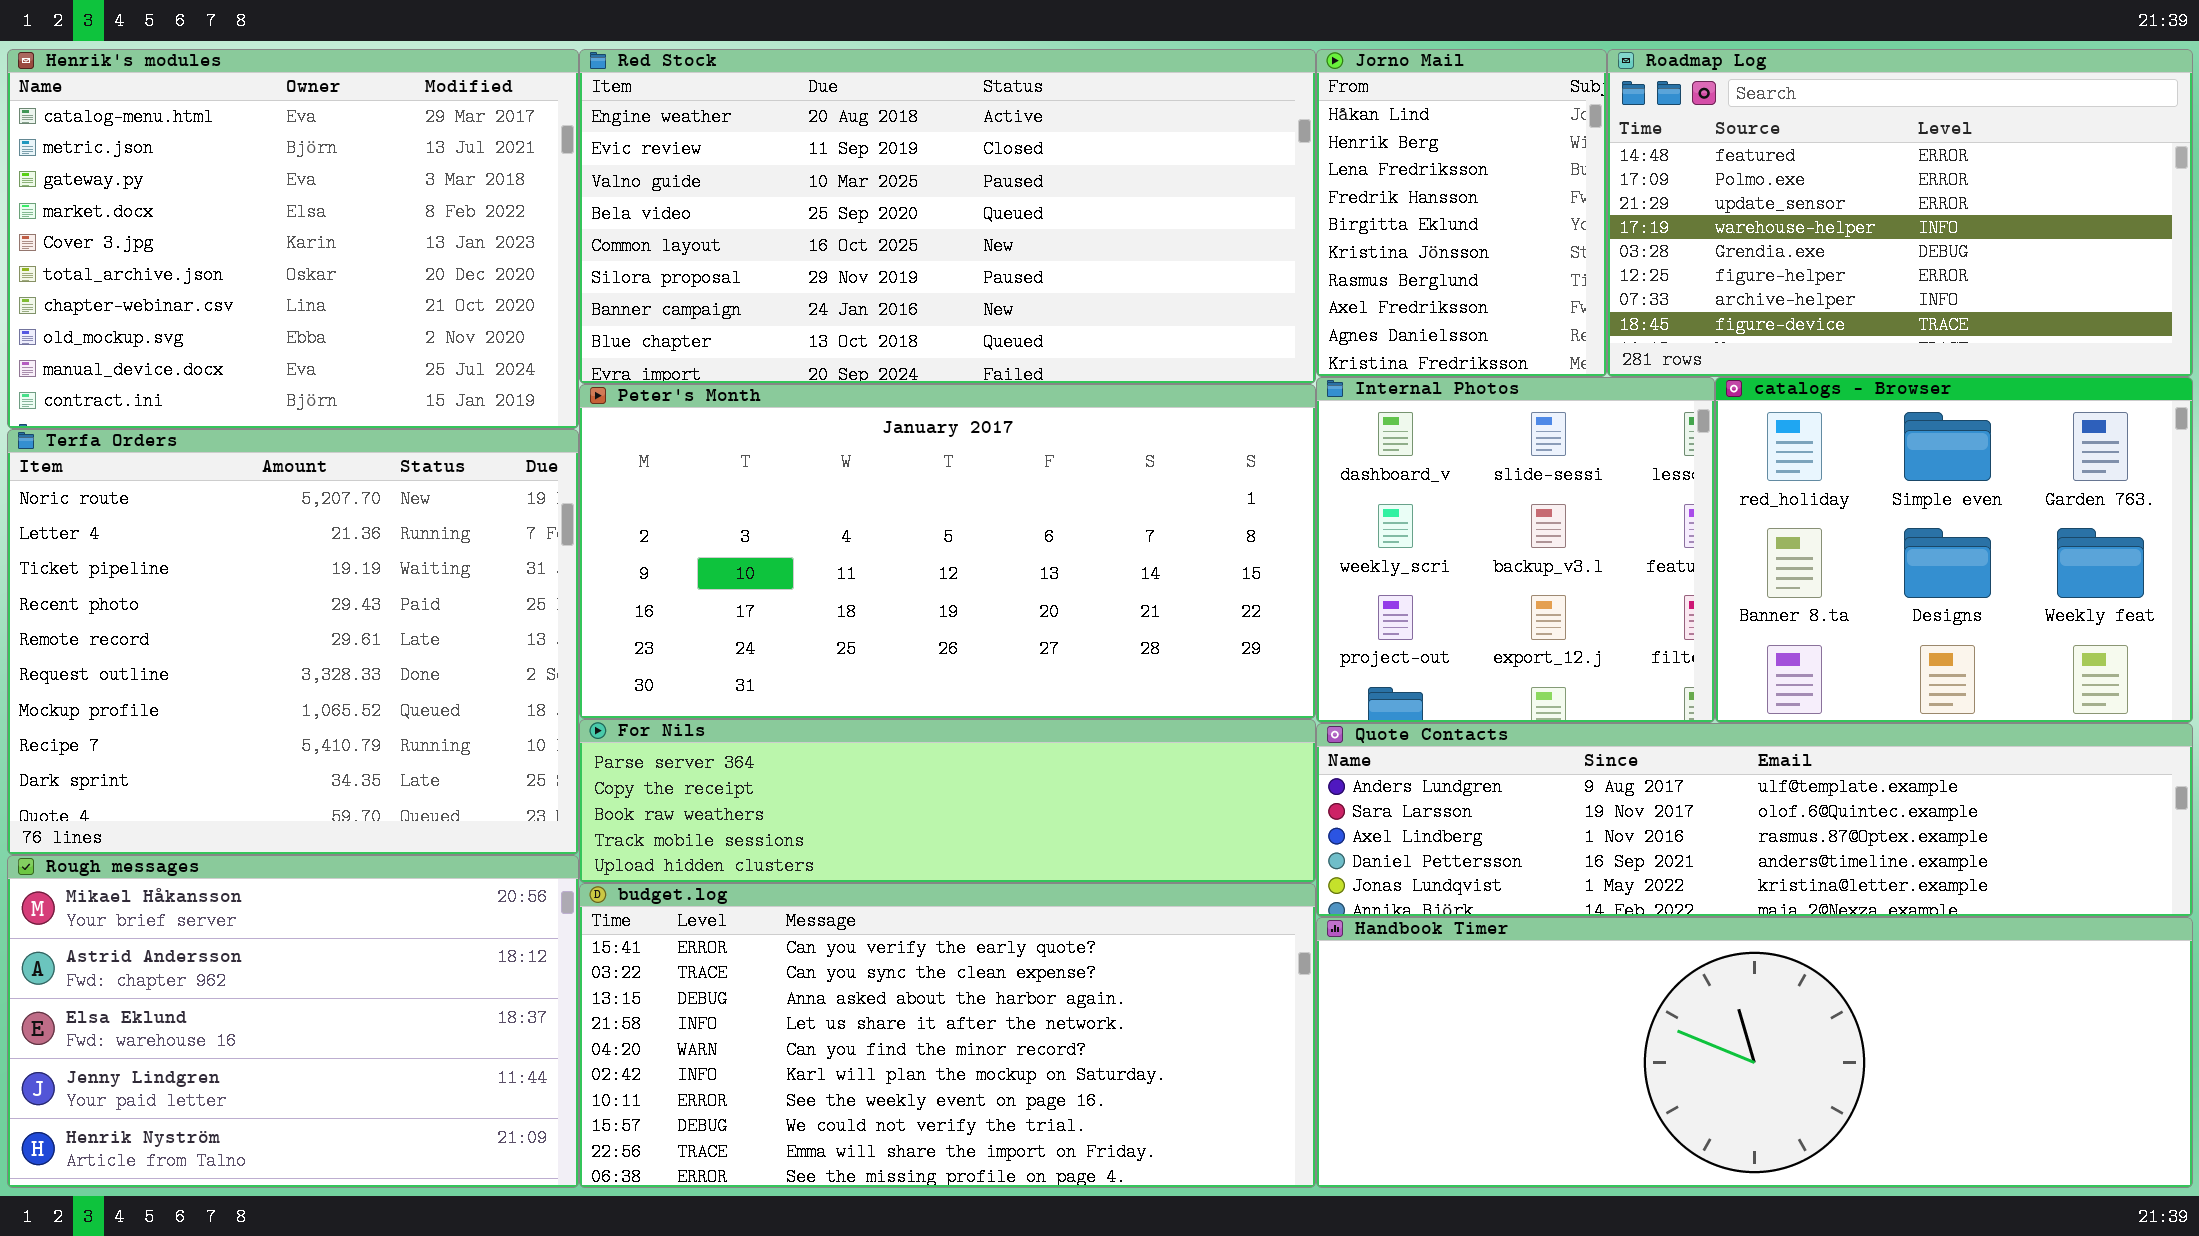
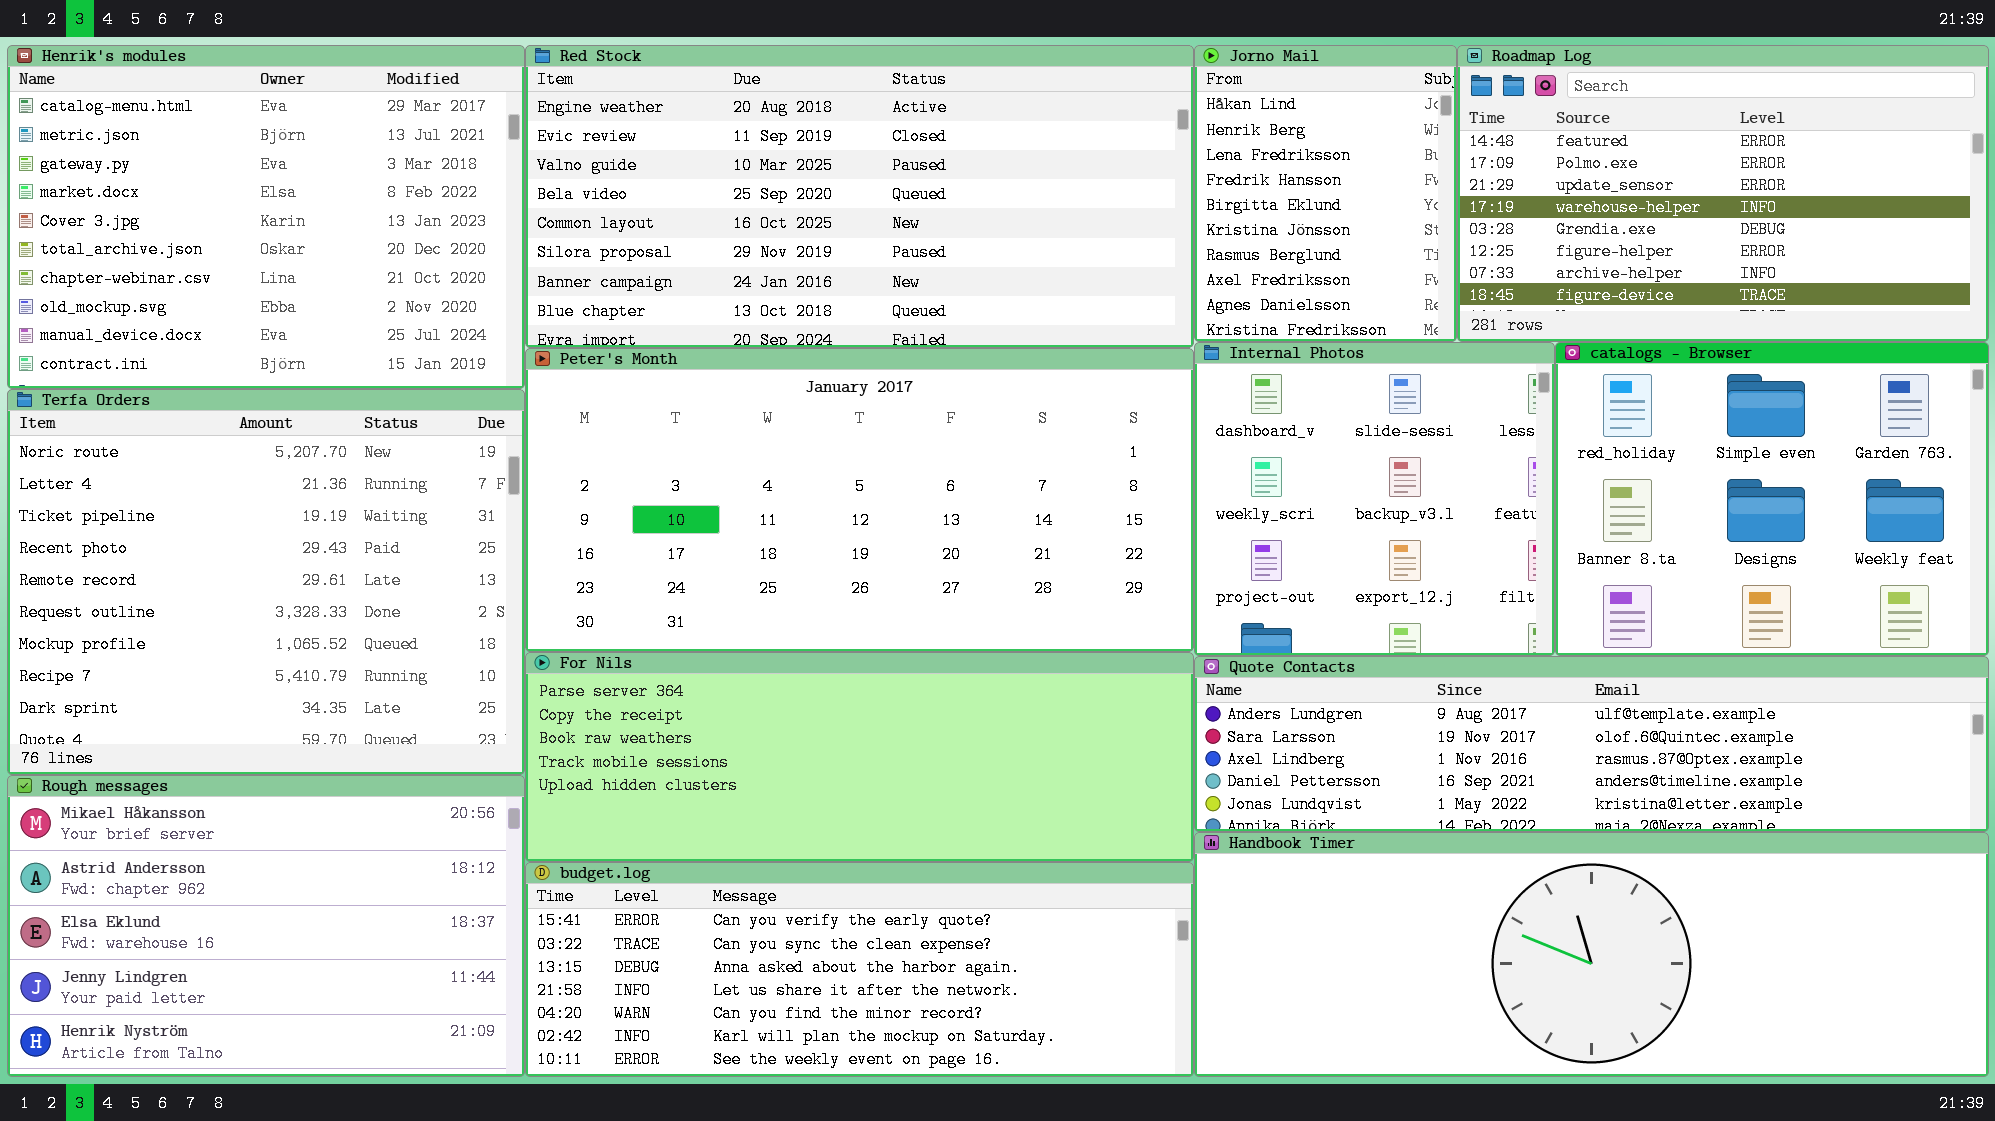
For Nils: [579,719,1316,883] -> [525,652,1194,862], resized
budget.log: [579,883,1316,1188] -> [525,862,1194,1077], resized

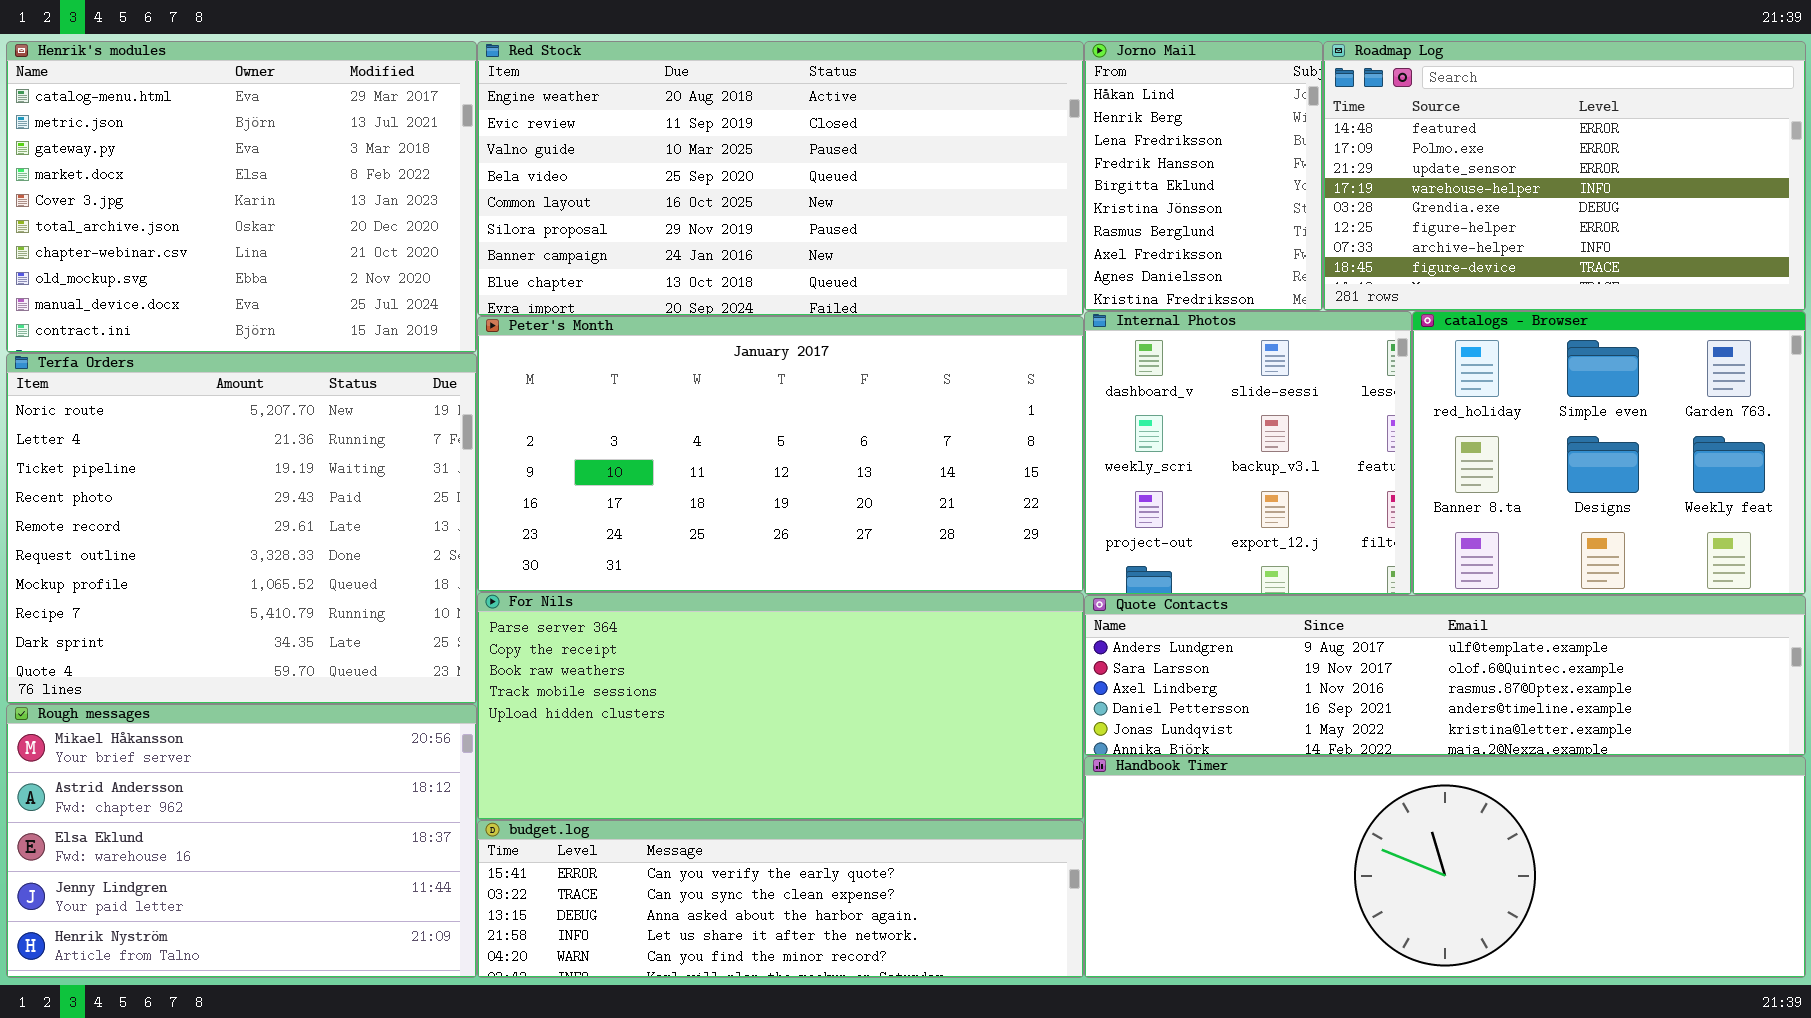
For Nils: [525,652,1194,862] -> [477,592,1084,820], resized
budget.log: [525,862,1194,1077] -> [477,820,1084,978], resized

